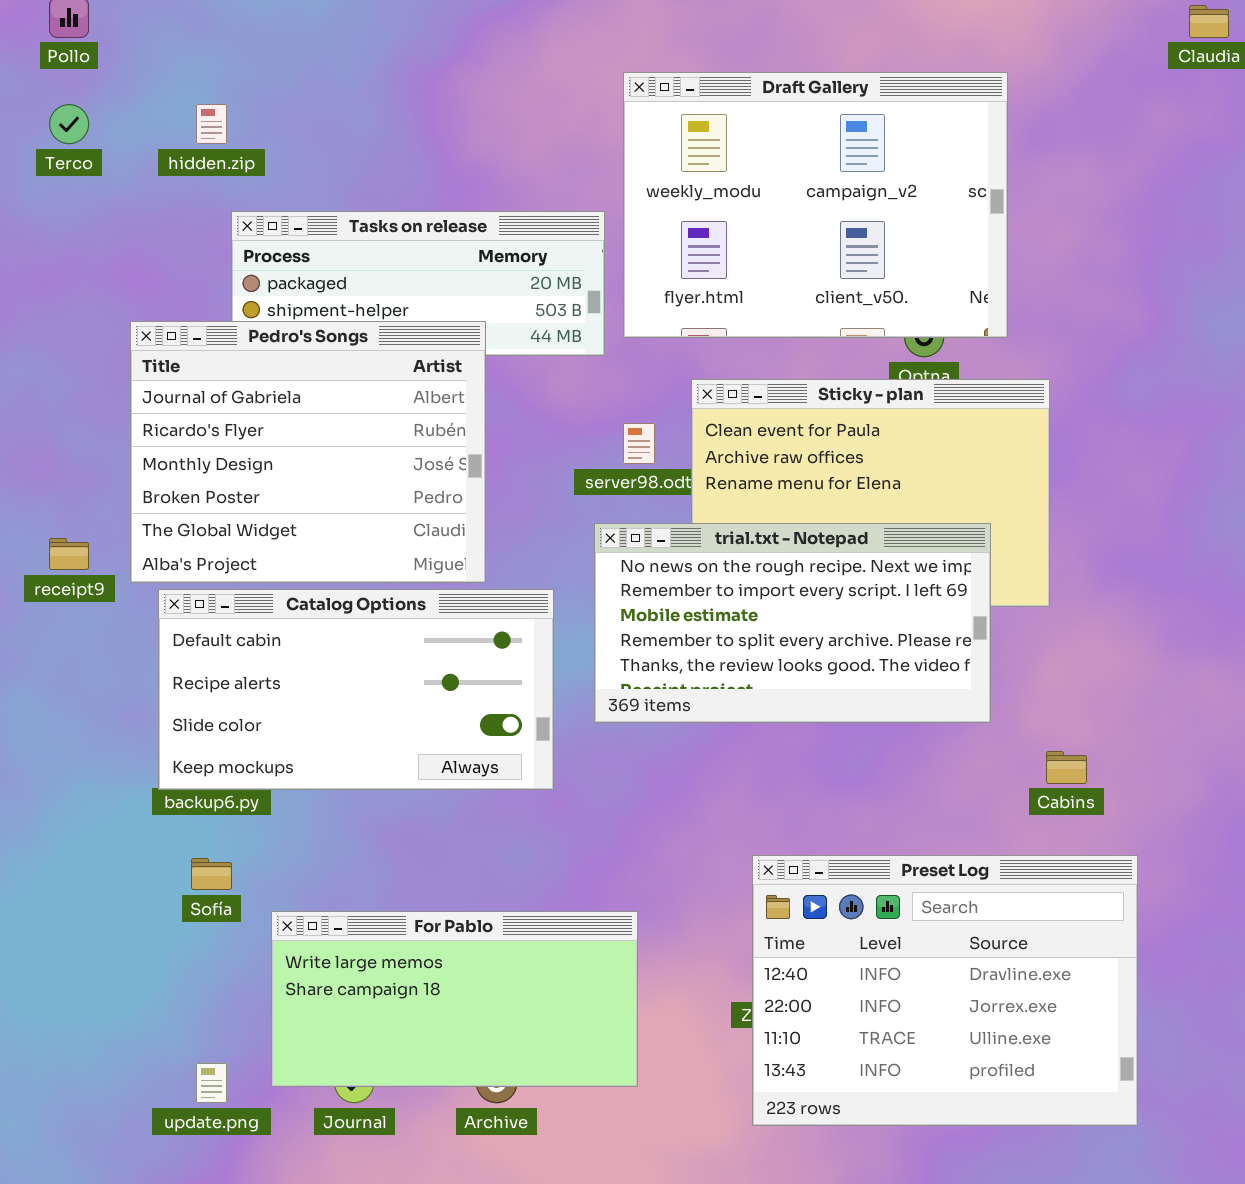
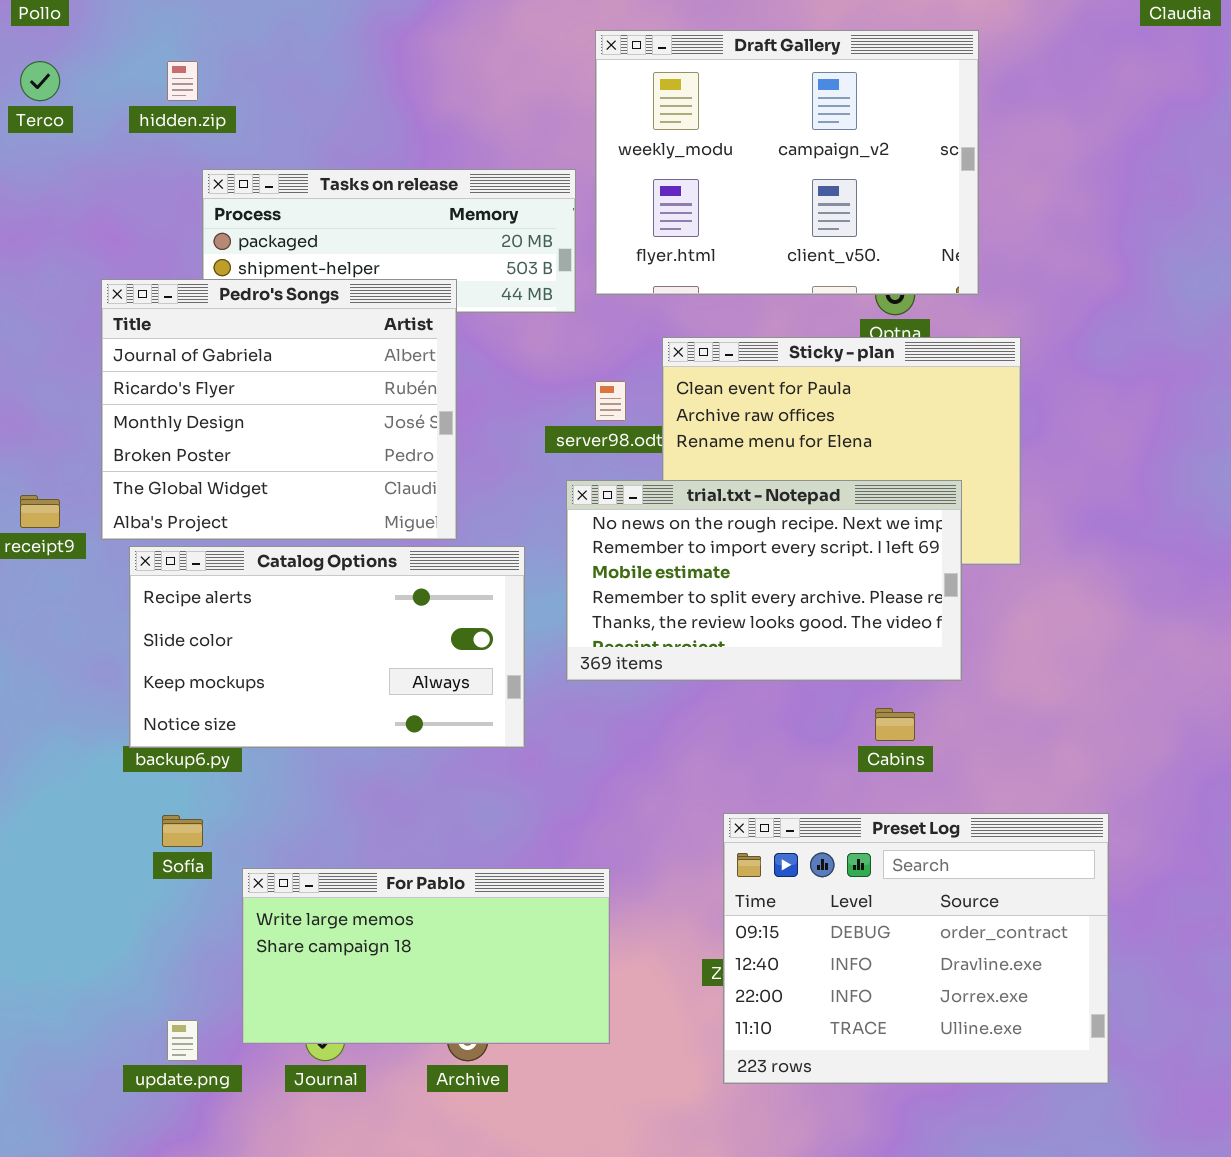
Catalog Options: [158,589,554,790] -> [129,546,525,748], scrolled down 1 row
Cabins: [1046,751,1087,784] -> [875,708,915,741], moved
Preset Log: [752,855,1138,1126] -> [723,813,1109,1084], scrolled up 1 row

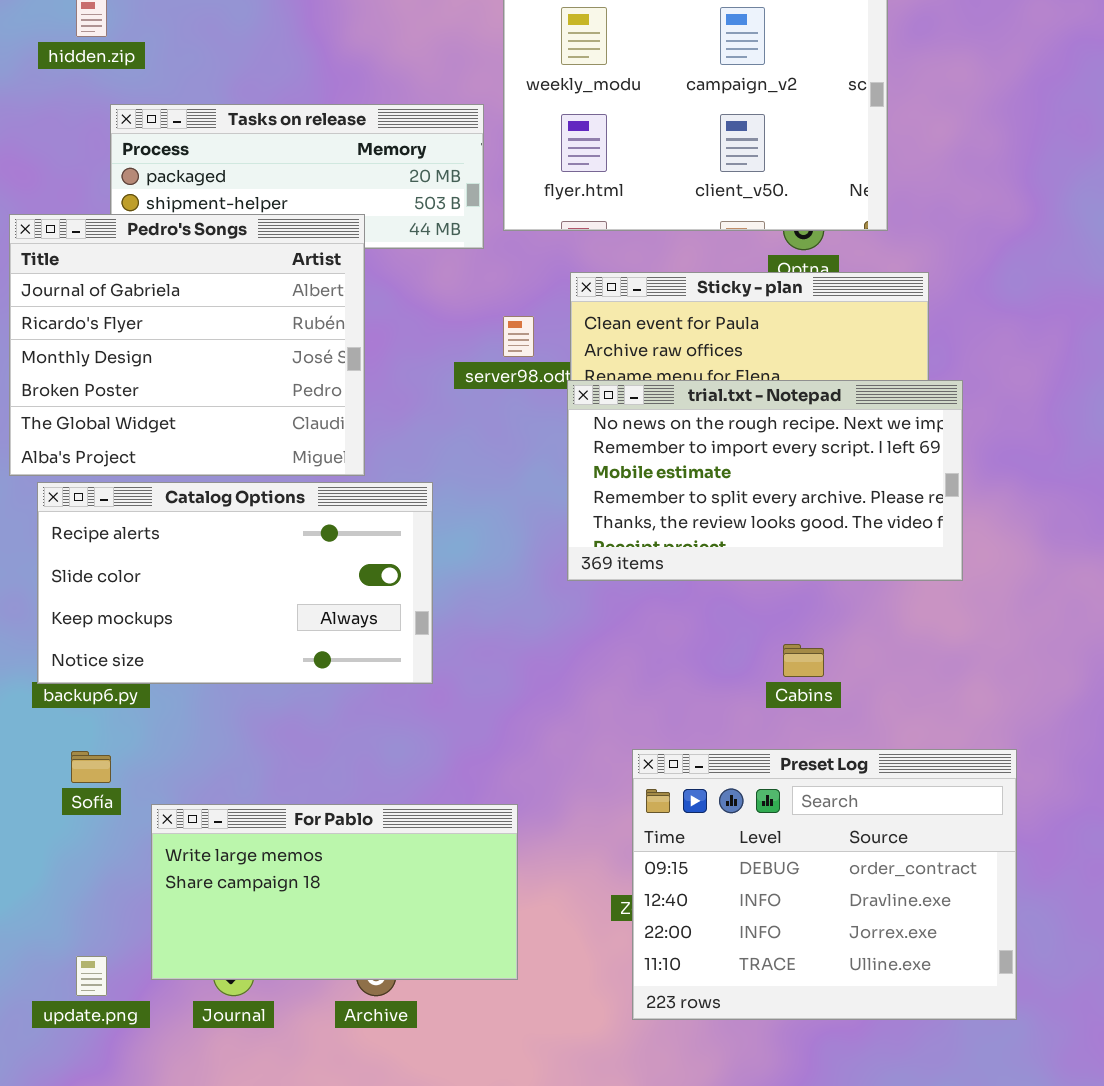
trial.txt - Notepad: [566,480,962,681] -> [567,380,963,581], moved

